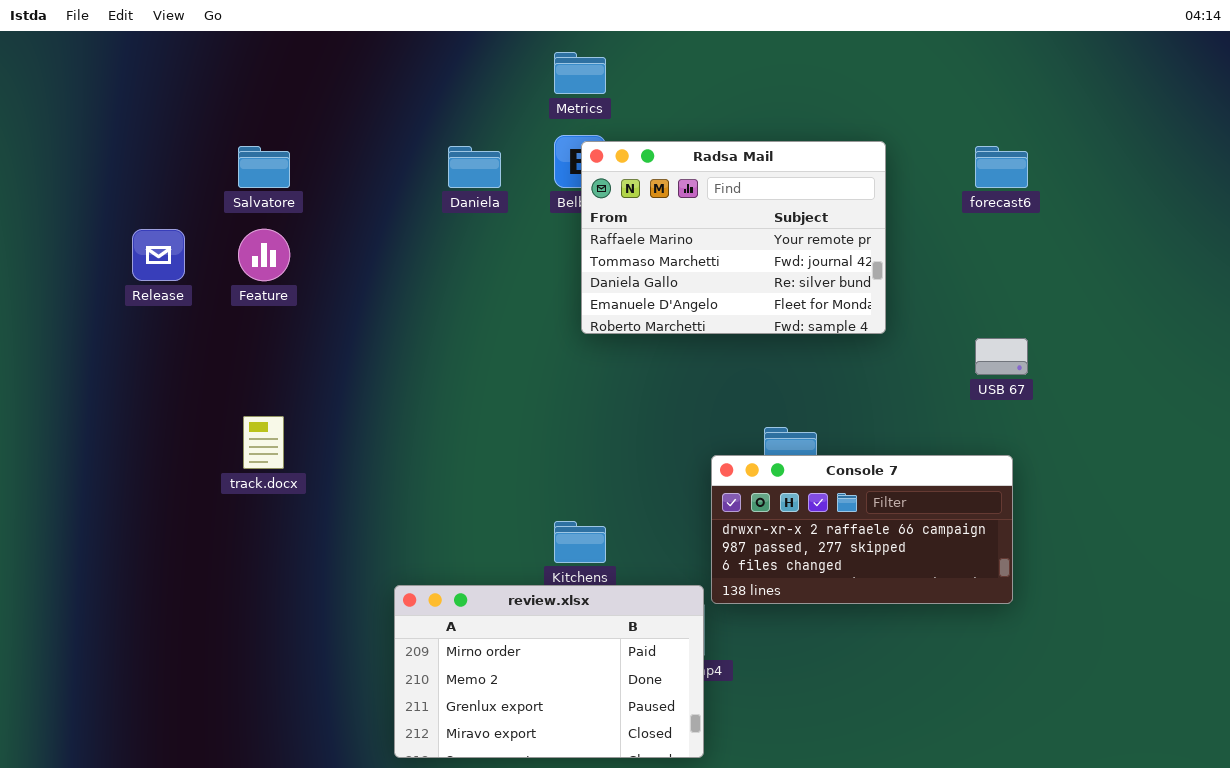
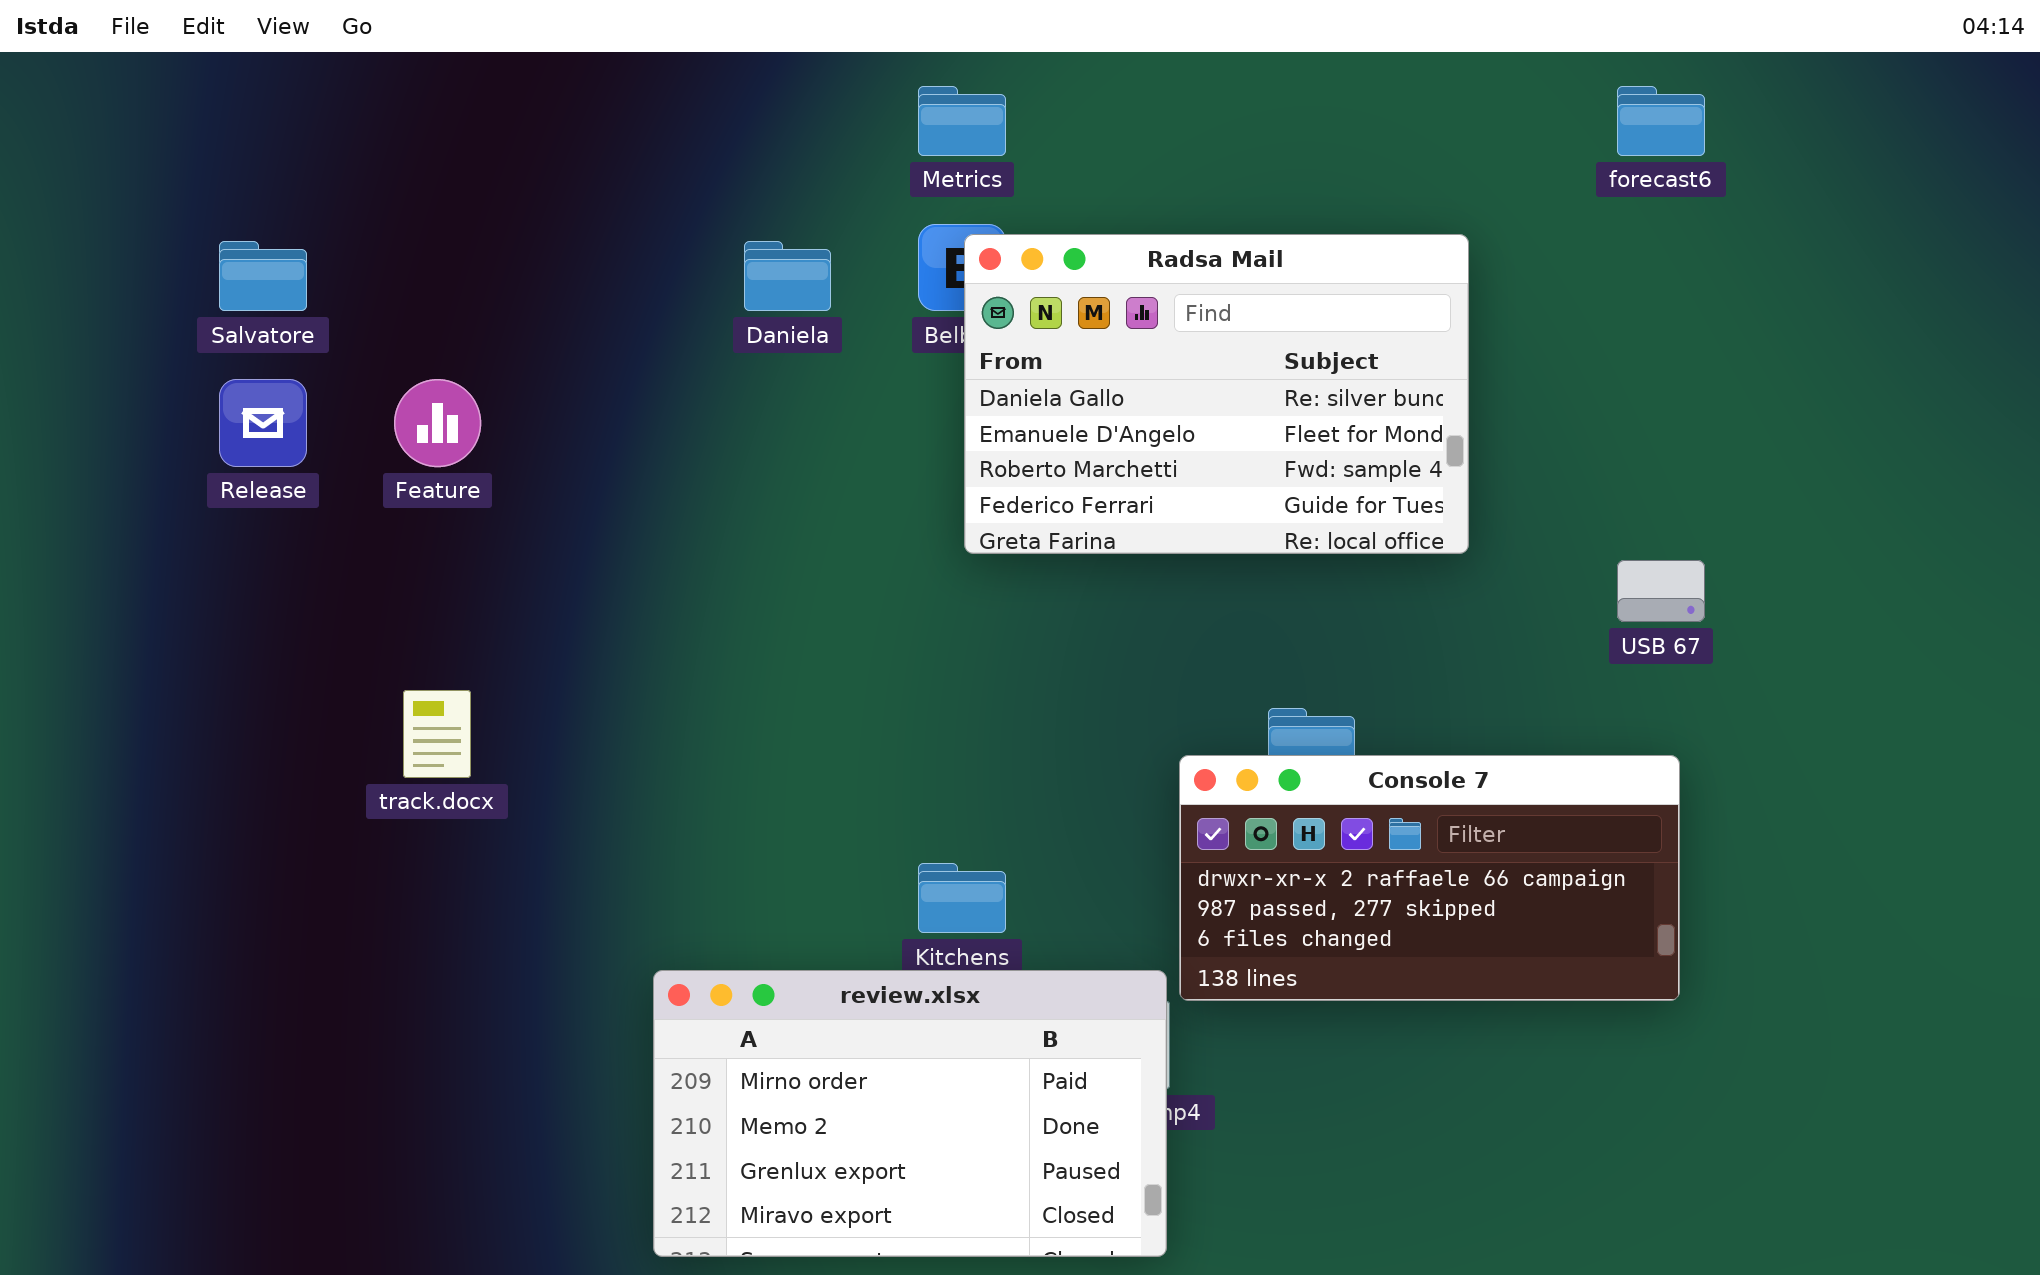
Radsa Mail: [581,141,886,334] -> [964,234,1469,554], scrolled down 2 rows
Salvatore: [238,146,290,188] -> [219,241,307,311], moved
forecast6: [975,146,1028,188] -> [1617,86,1705,156], moved

